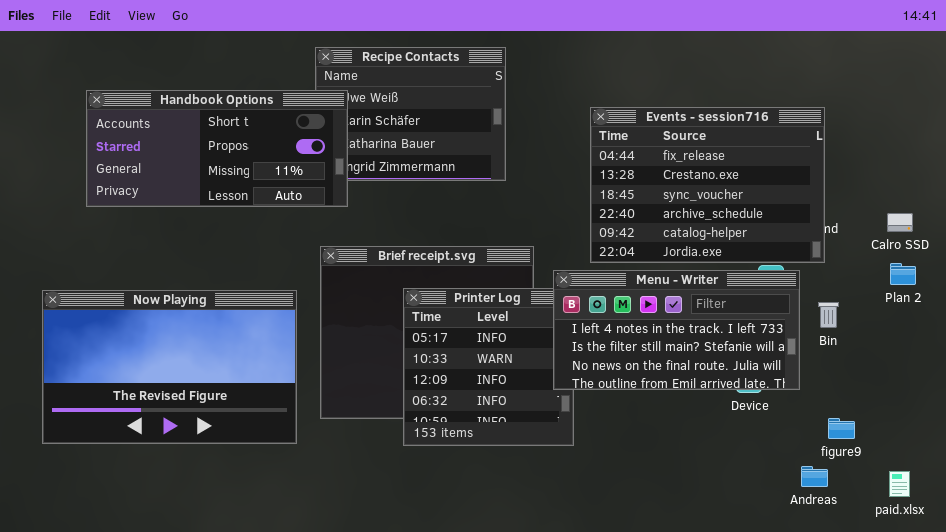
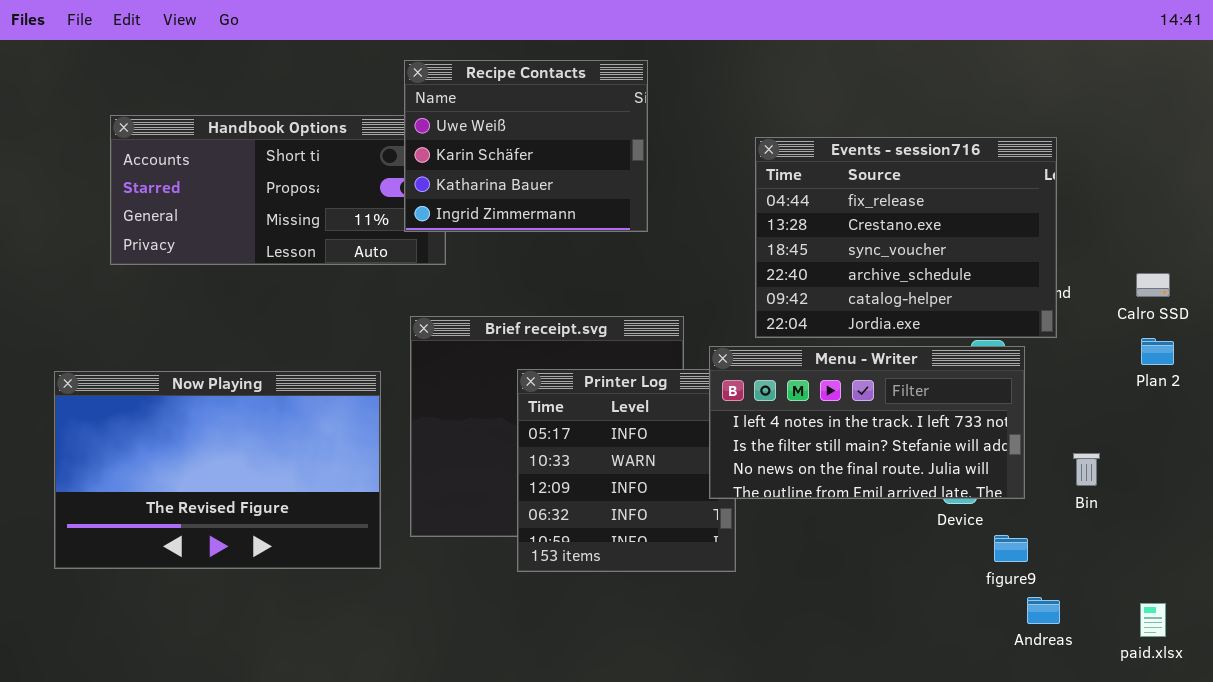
Recipe Contacts: [315,47,506,181] -> [404,60,648,232], raised
Bin: [818,302,839,328] -> [1073,453,1100,486], moved
figure9: [828,418,855,439] -> [994,535,1028,562], moved

